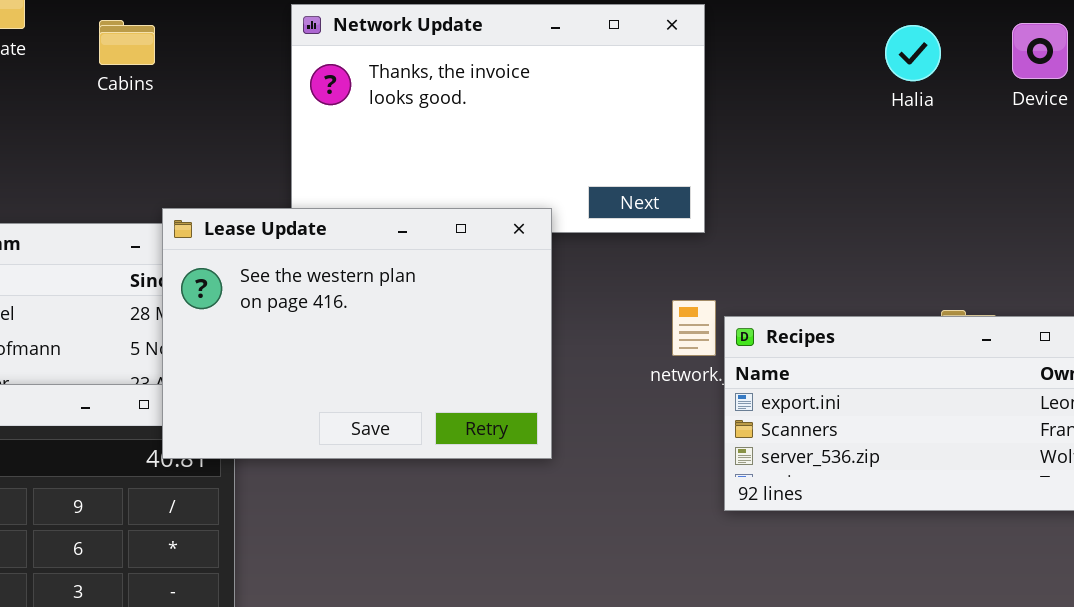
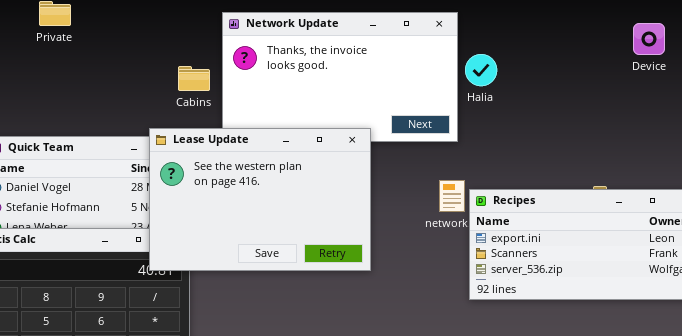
Cabins: [99,20,155,65] -> [178,66,210,91], moved
Halia: [885,25,941,81] -> [465,54,497,86], moved

